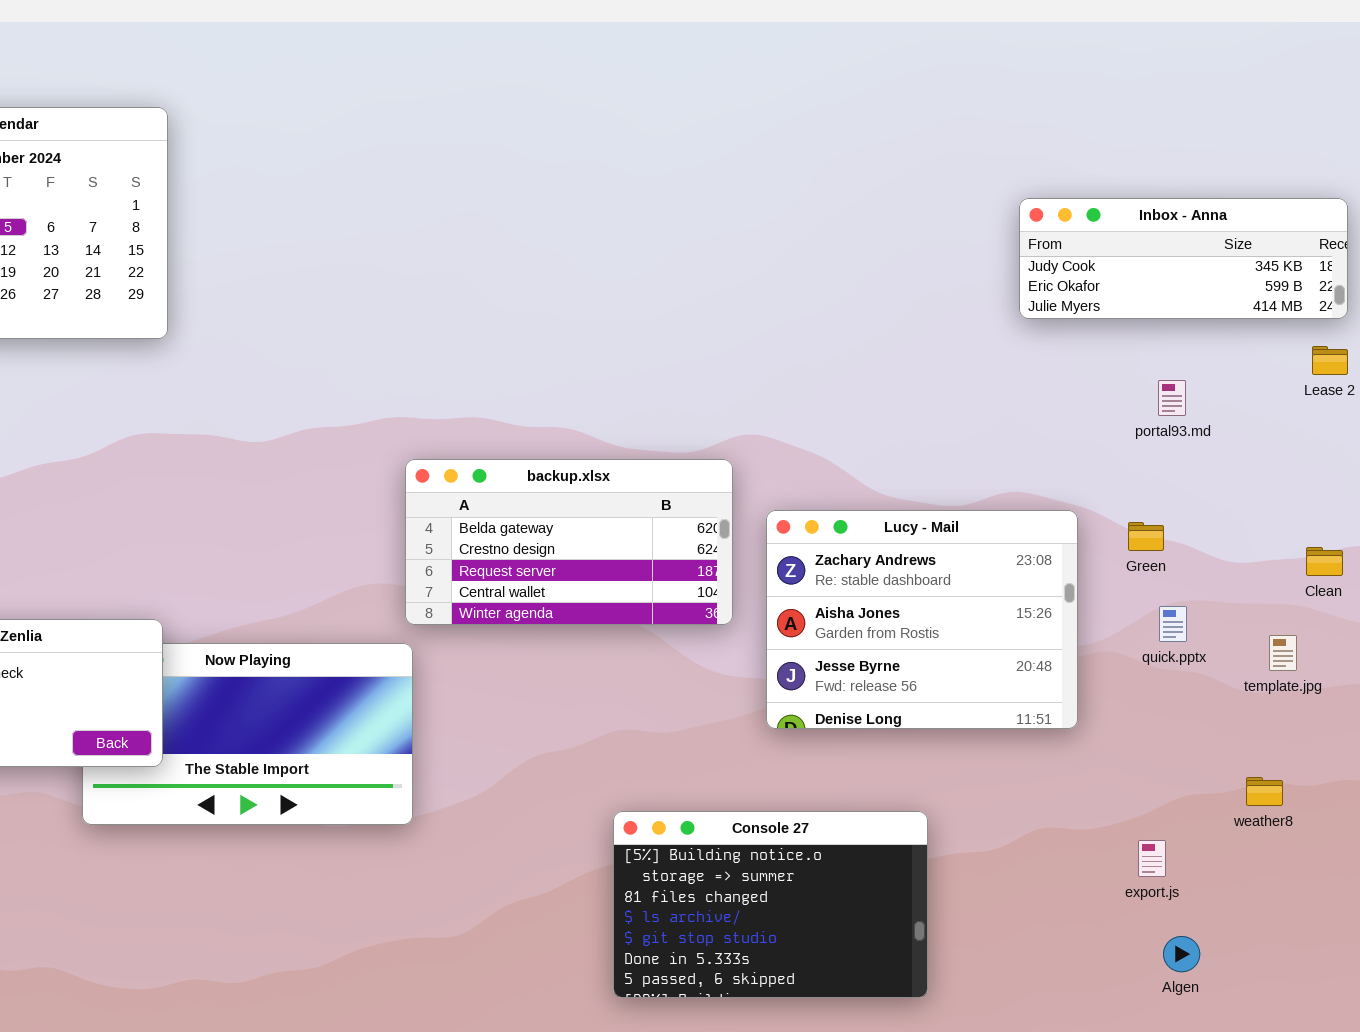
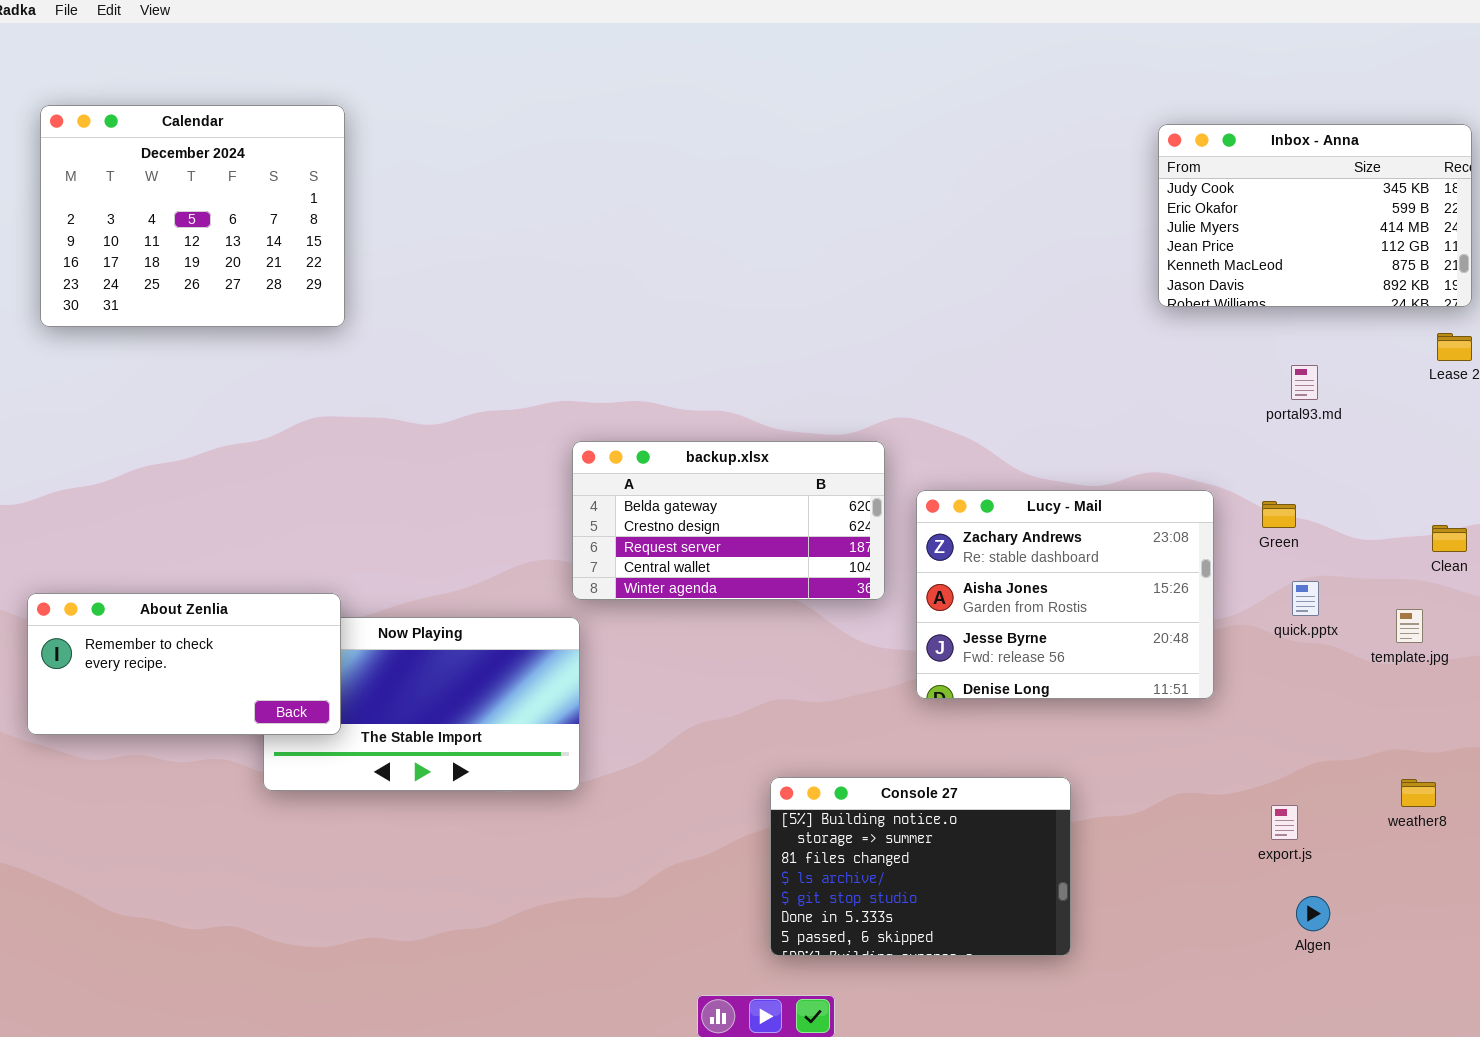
Inbox - Anna: [1019,198,1348,319] -> [1158,124,1472,307], resized
weather8: [1246,777,1283,806] -> [1401,779,1436,807], moved

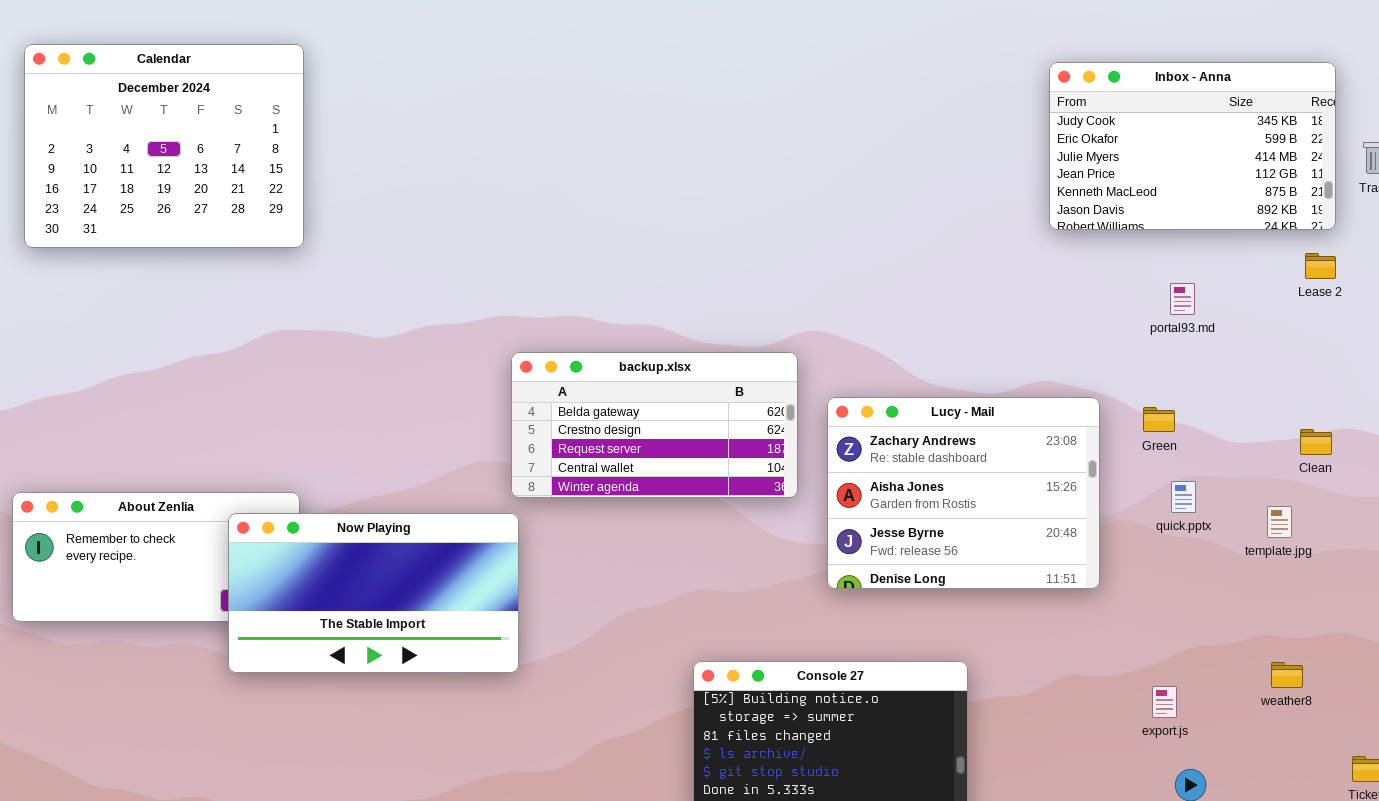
Now Playing: [263,617,580,791] -> [228,513,519,673], raised

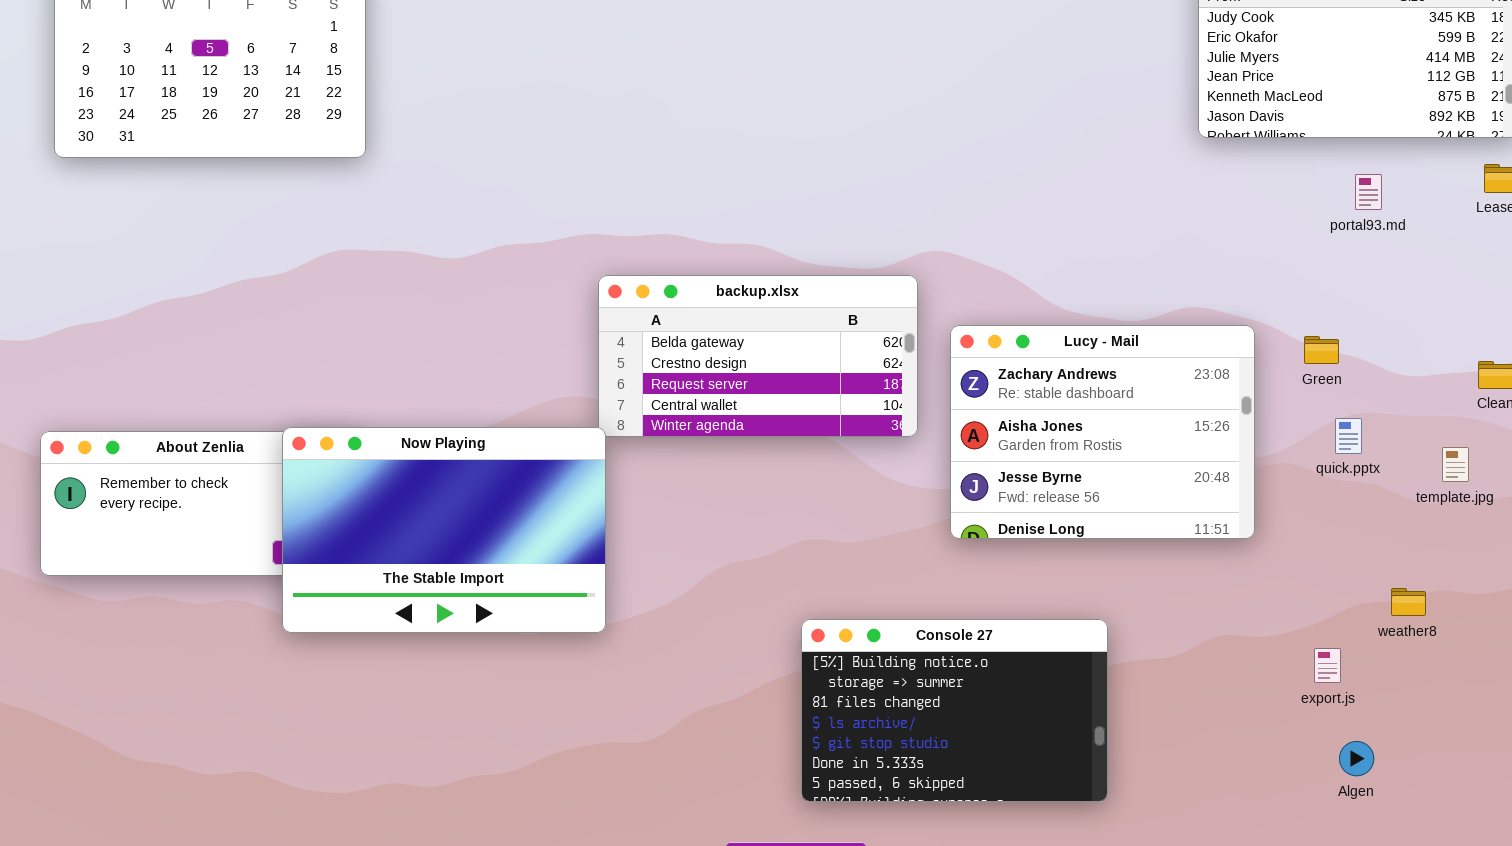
portal93.md: [1170,283,1195,315] -> [1355,174,1382,210], moved
Now Playing: [228,513,519,673] -> [282,427,606,633], resized
weather8: [1271,662,1303,688] -> [1391,588,1426,616], moved

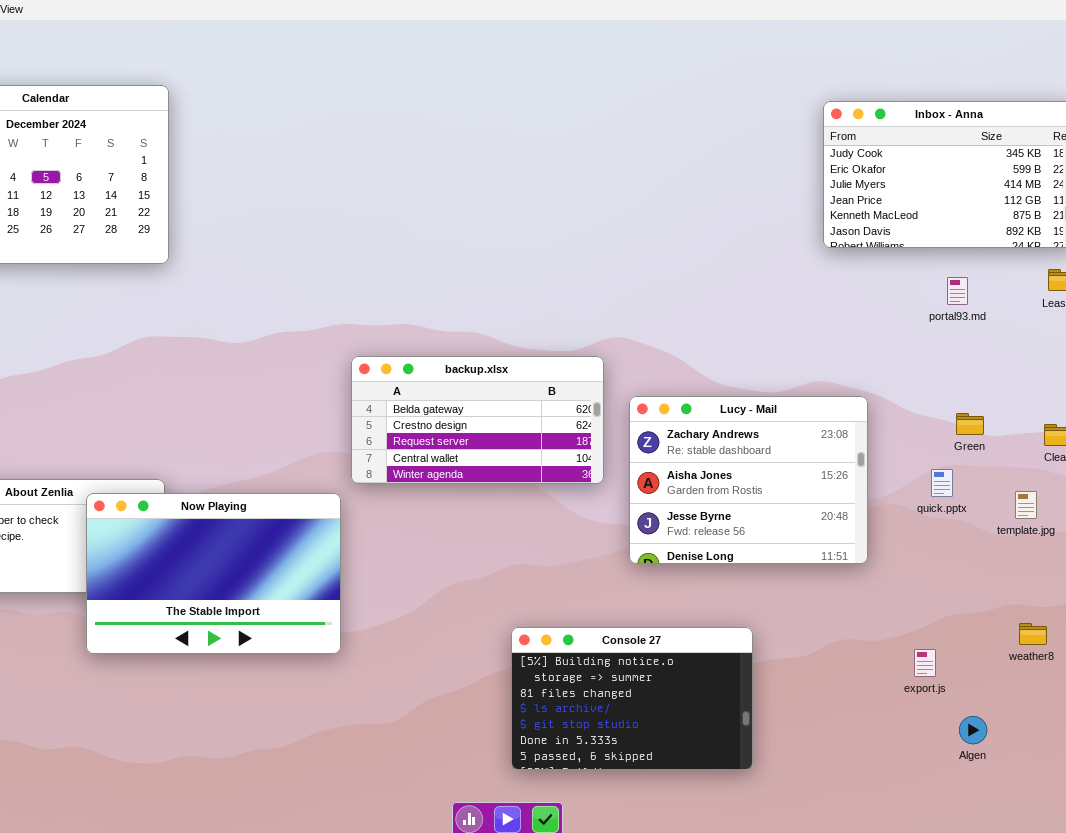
Green: [1304,336,1339,364] -> [956,413,984,435], moved
Now Playing: [282,427,606,633] -> [86,493,341,654], moved
weather8: [1391,588,1426,616] -> [1019,623,1047,645], moved
Algen: [1339,741,1374,776] -> [959,716,987,744], moved

